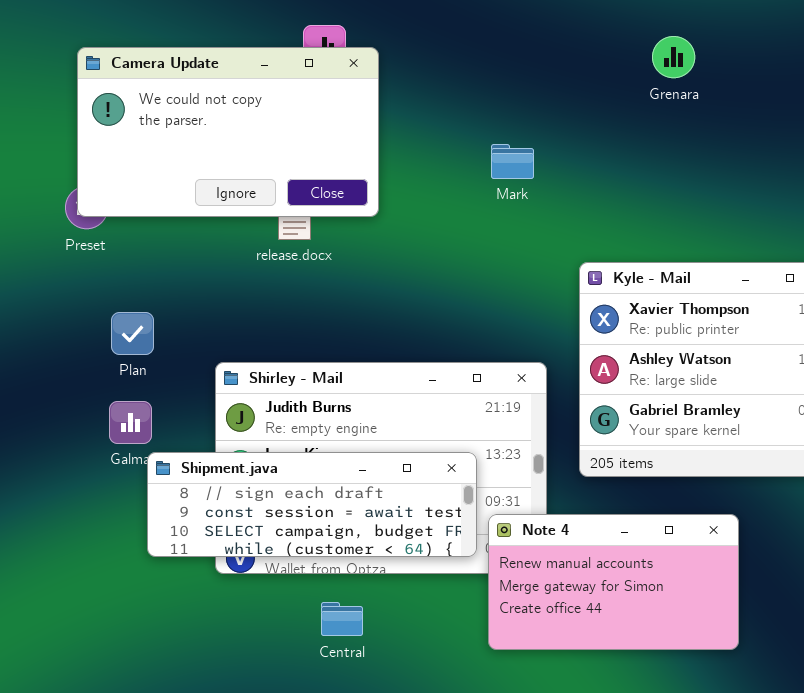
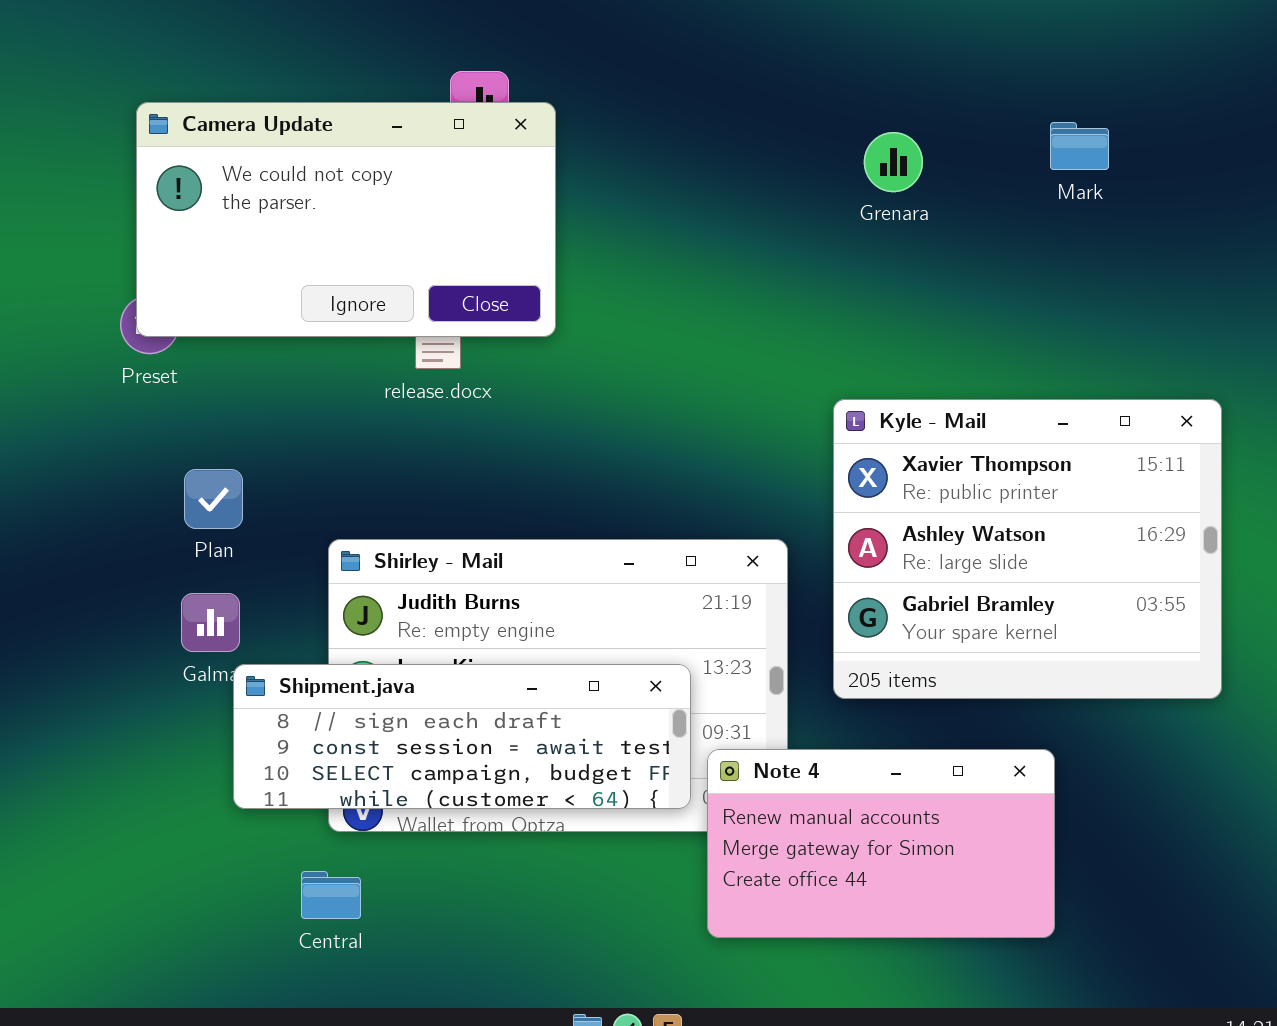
Grenara: [652,36,695,78] -> [864,132,923,192], moved
Mark: [491,144,534,179] -> [1050,122,1109,170], moved
Central: [321,602,363,636] -> [301,871,361,919], moved

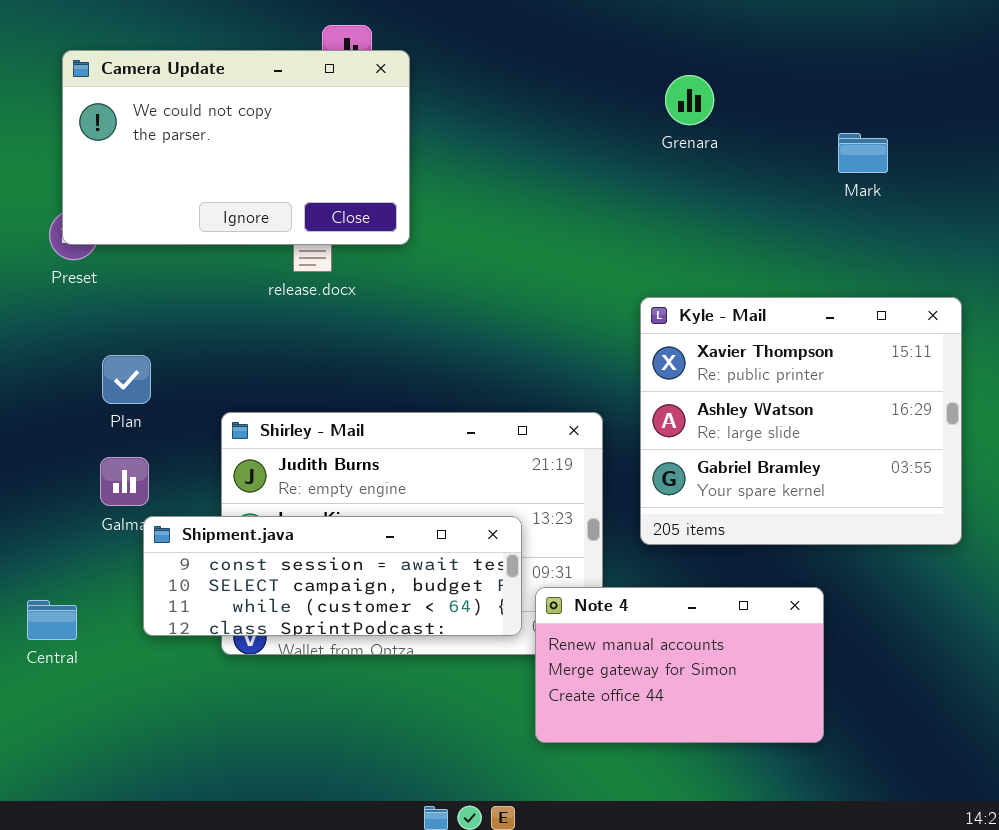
Mark: [1050,122,1109,170] -> [838,133,888,173], moved
Shipment.java: [233,664,691,809] -> [143,516,522,636], scrolled down 1 row
Central: [301,871,361,919] -> [27,600,77,640], moved

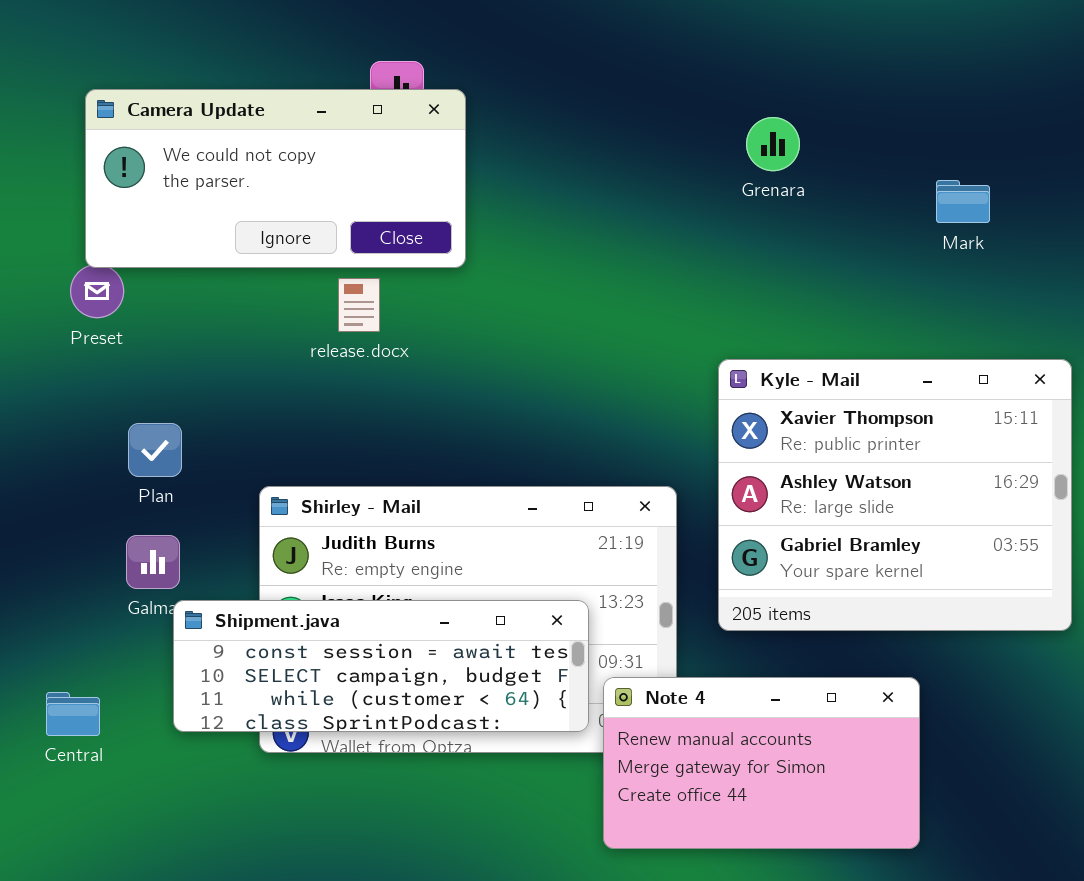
Camera Update: [62,50,410,245] -> [85,89,466,268], resized

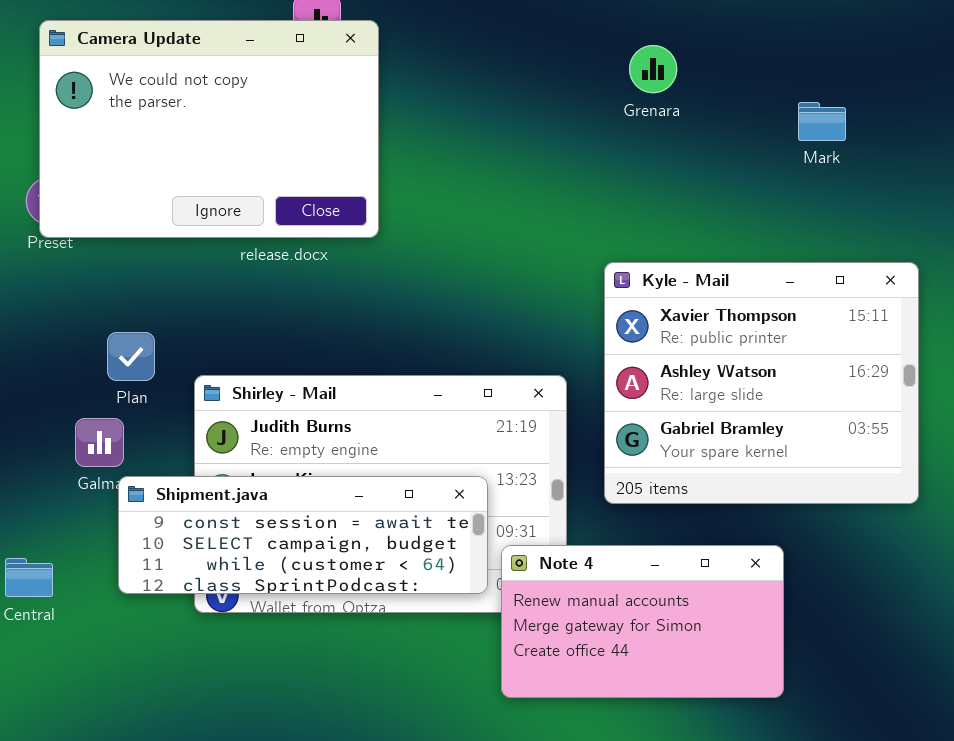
Camera Update: [85,89,466,268] -> [39,20,379,238], resized
Plan: [128,423,182,477] -> [107,332,155,381], moved

